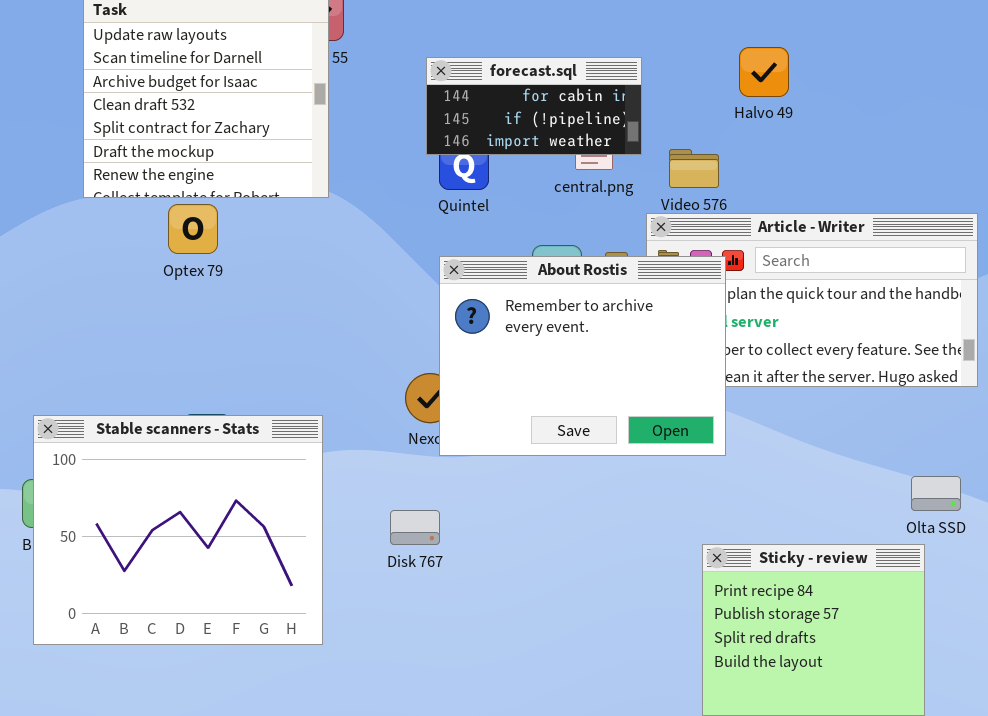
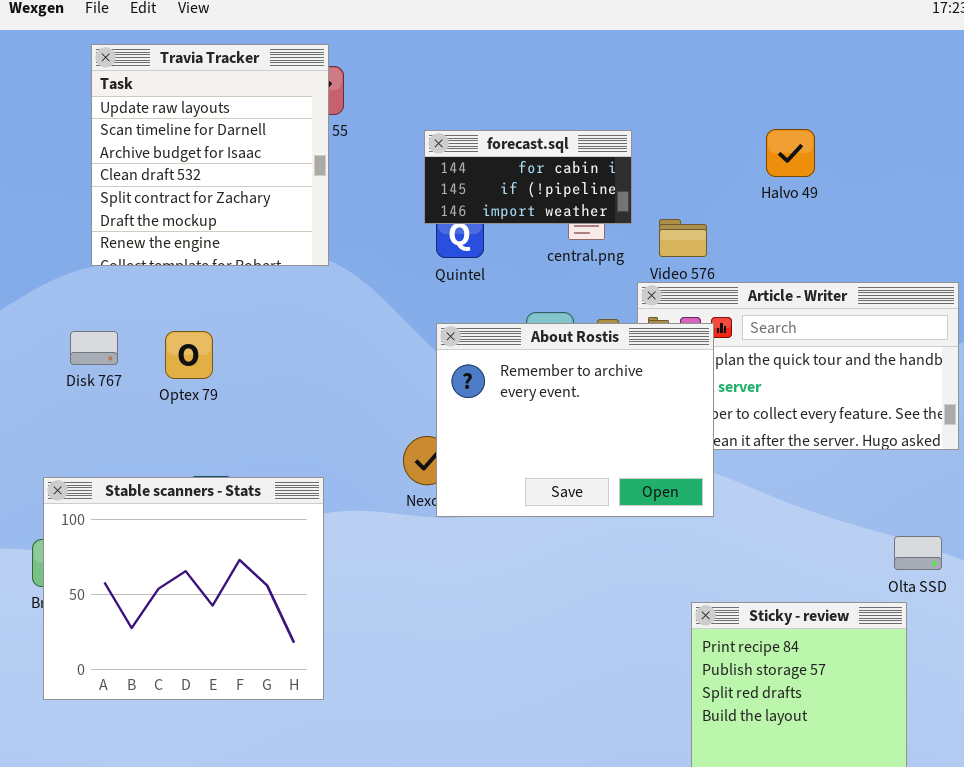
Halvo 49: [739,47,789,97] -> [766,129,815,177], moved
Optex 79: [168,204,218,254] -> [165,331,213,379], moved
Disk 767: [390,510,440,545] -> [70,331,118,365], moved

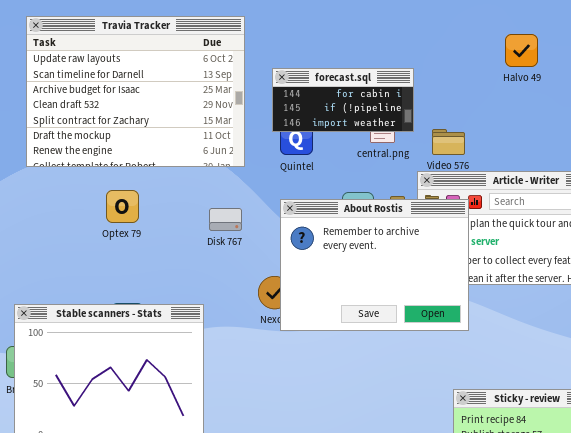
Travia Tracker: [91,44,329,266] -> [26,16,245,167], moved, resized
Halvo 49: [766,129,815,177] -> [505,34,538,67], moved
Disk 767: [70,331,118,365] -> [209,208,242,231], moved
Optex 79: [165,331,213,379] -> [106,190,139,223], moved

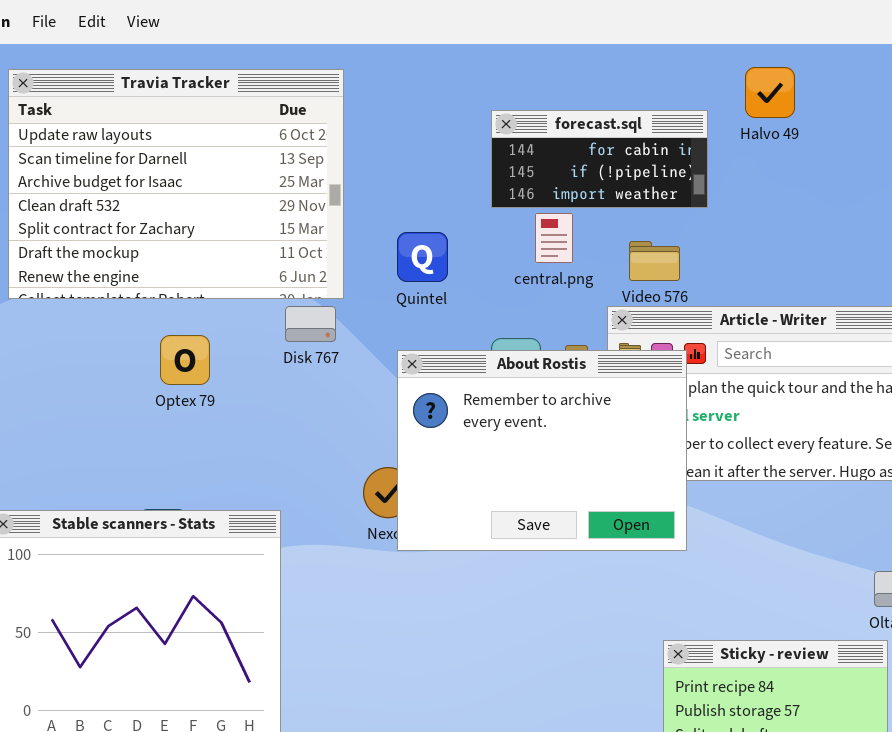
Halvo 49: [505,34,538,67] -> [745,67,795,118], moved
forecast.sql: [272,68,414,132] -> [491,110,708,208], moved
Optex 79: [106,190,139,223] -> [160,335,210,385], moved
Disk 767: [209,208,242,231] -> [285,306,336,342], moved

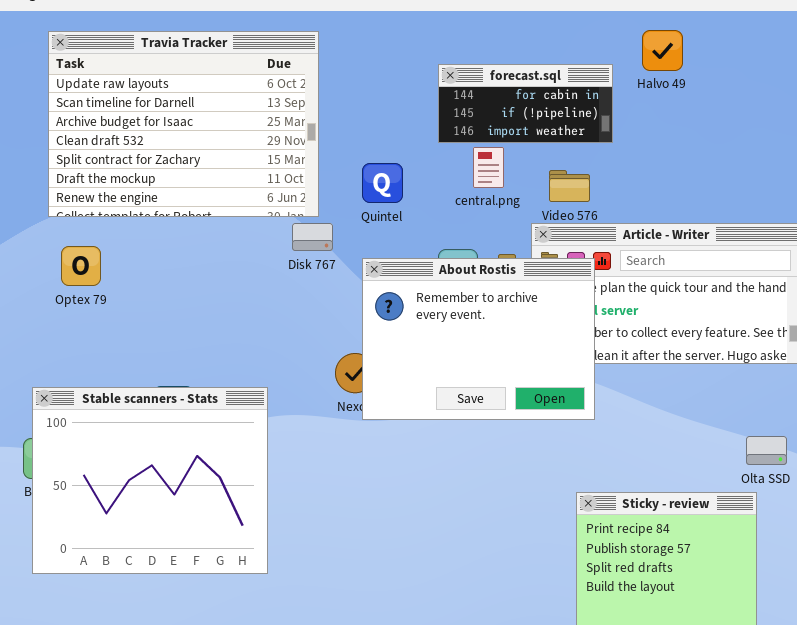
Disk 767: [285,306,336,342] -> [292,223,333,251], moved
Optex 79: [160,335,210,385] -> [61,246,101,286], moved

